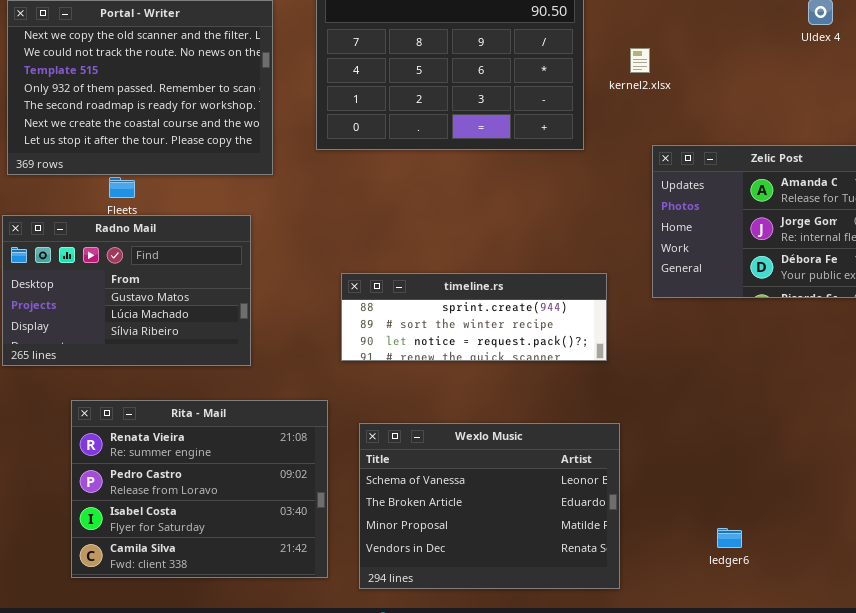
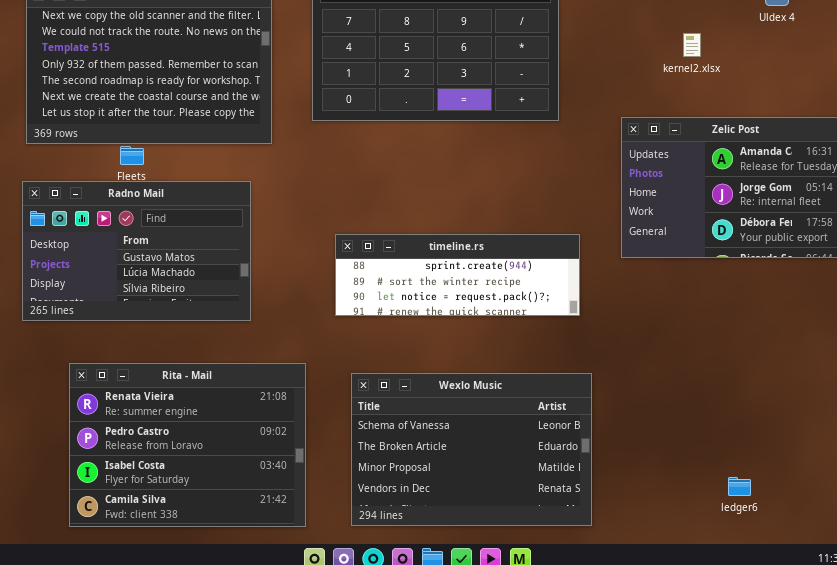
kernel2.xlsx: [630,48,650,73] -> [683,33,701,57], moved
Rita - Mail: [71,400,328,578] -> [69,363,306,527], moved
ledger6: [717,528,742,548] -> [728,477,751,496], moved

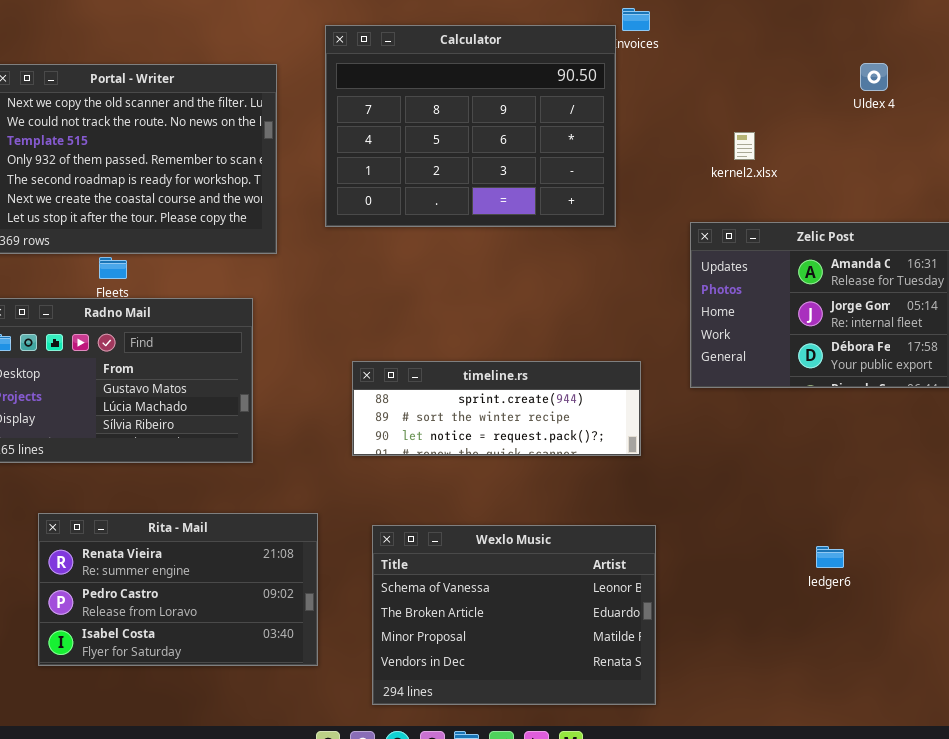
kernel2.xlsx: [683,33,701,57] -> [734,132,755,160], moved
Rita - Mail: [69,363,306,527] -> [38,513,318,666], resized
ledger6: [728,477,751,496] -> [816,546,844,568], moved

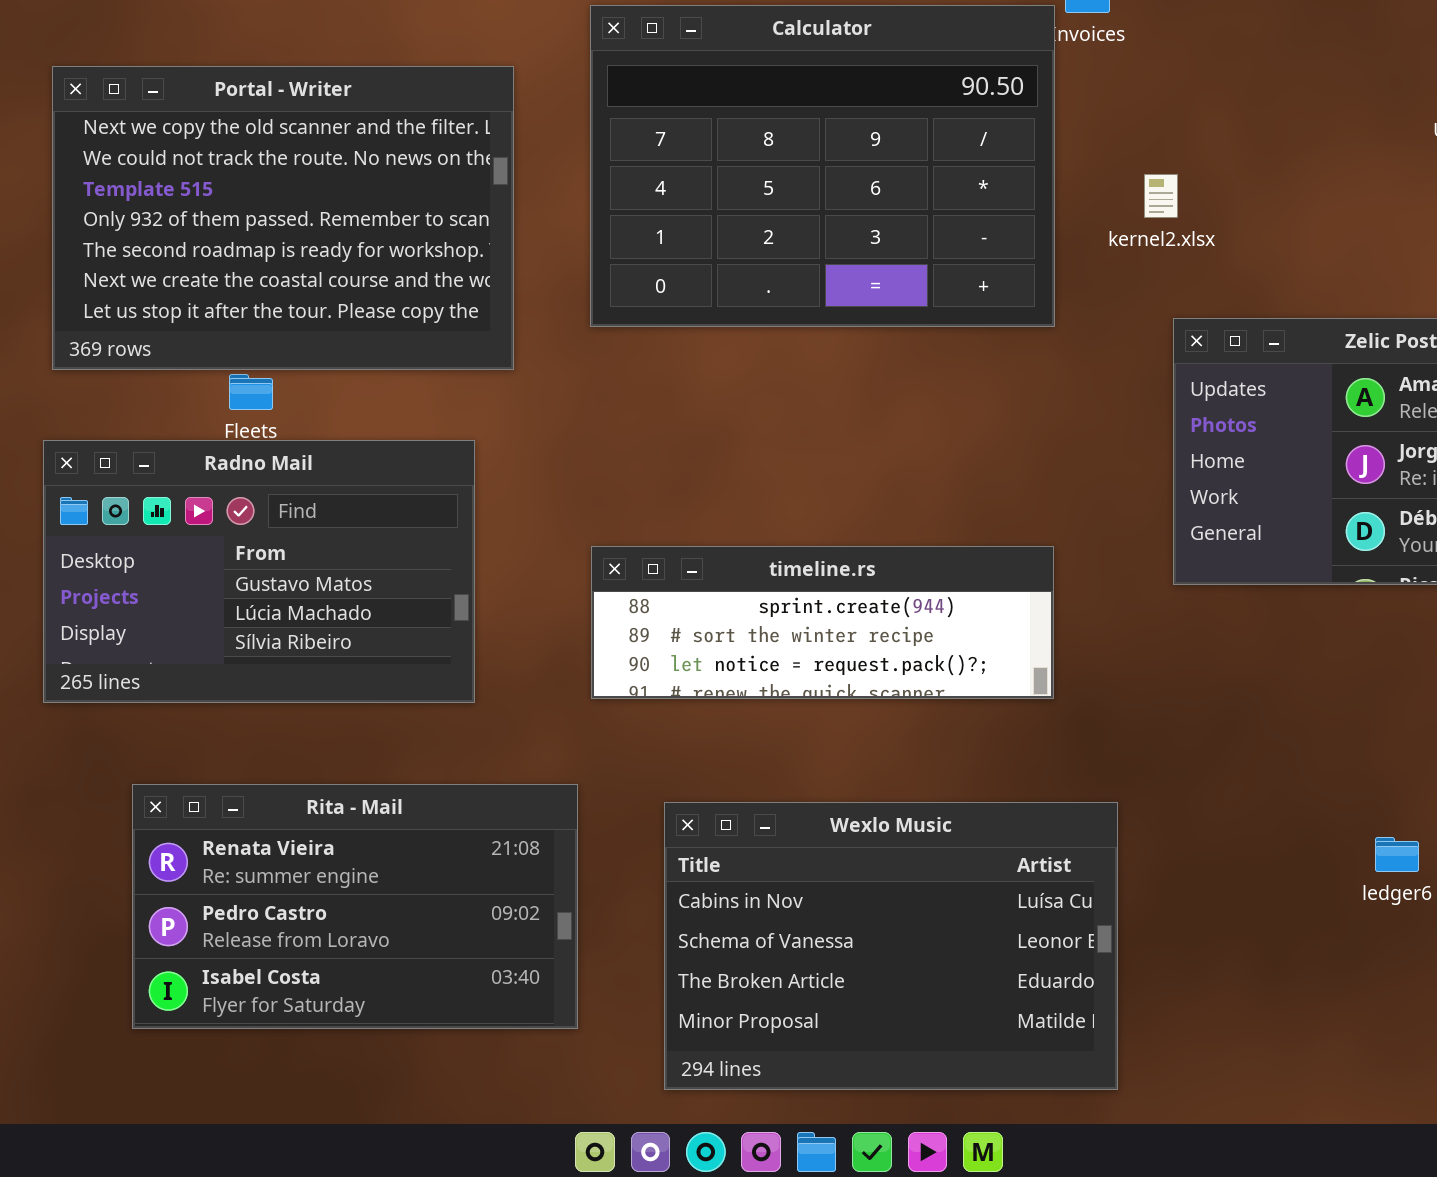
kernel2.xlsx: [734,132,755,160] -> [1144,174,1178,218], moved
timeline.rs: [352,361,641,456] -> [591,546,1054,699], moved
Wexlo Music: [372,525,656,705] -> [664,802,1118,1090], scrolled up 1 row

